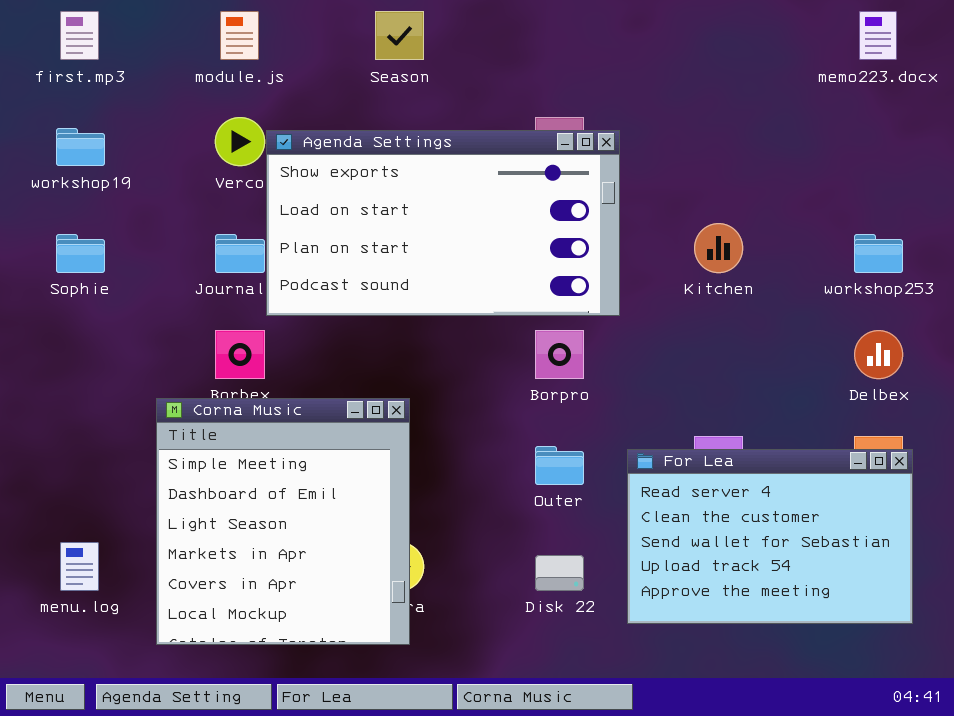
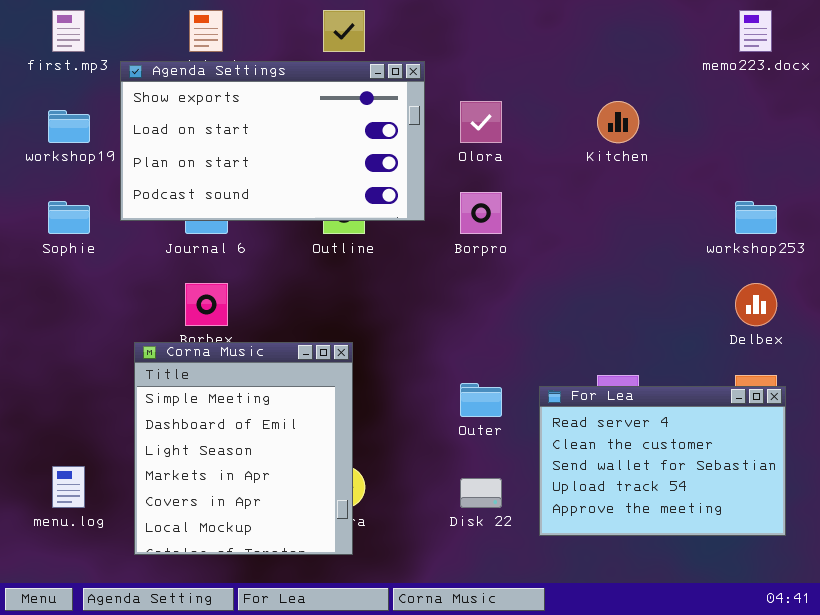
Agenda Settings: [266,130,620,316] -> [120,61,425,221], moved
Kitchen: [694,223,743,273] -> [597,101,639,143], moved
Borpro: [535,330,584,379] -> [460,192,502,234], moved

